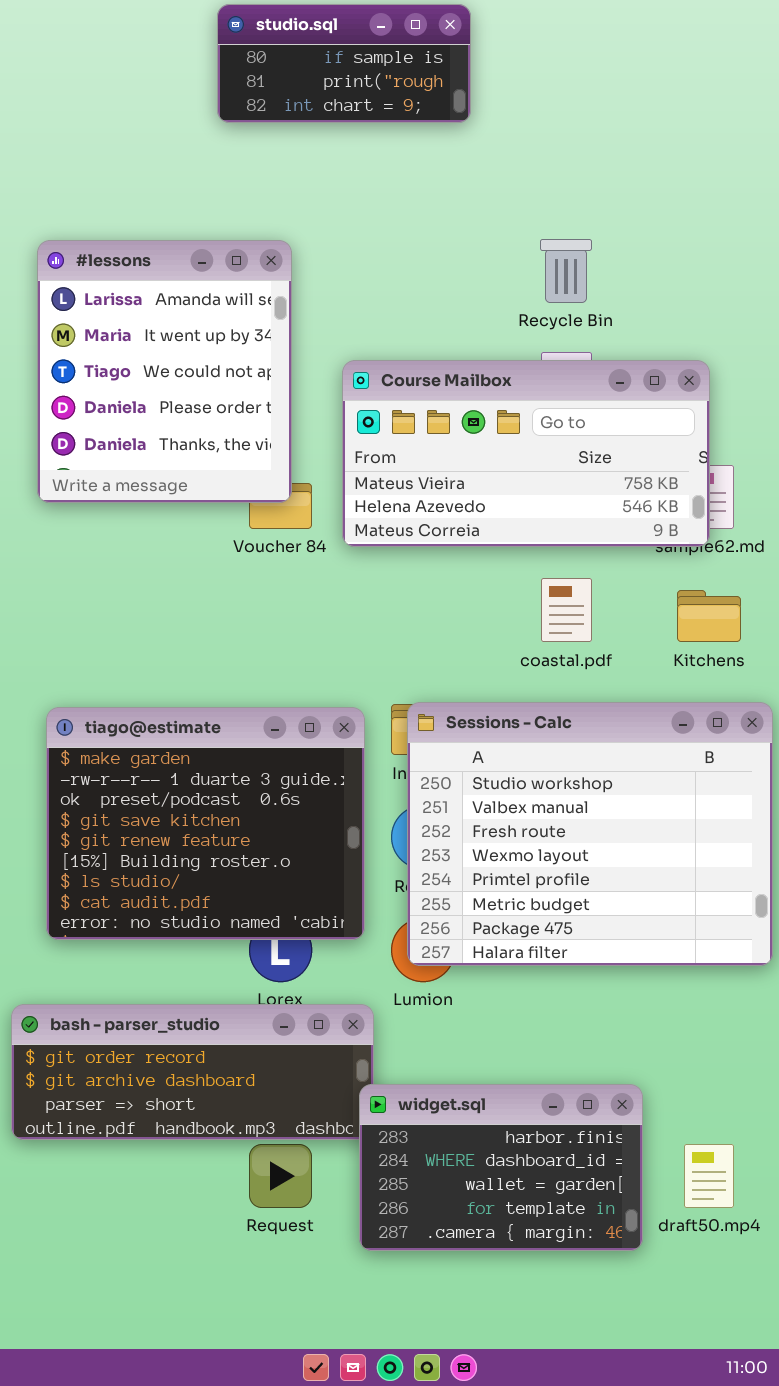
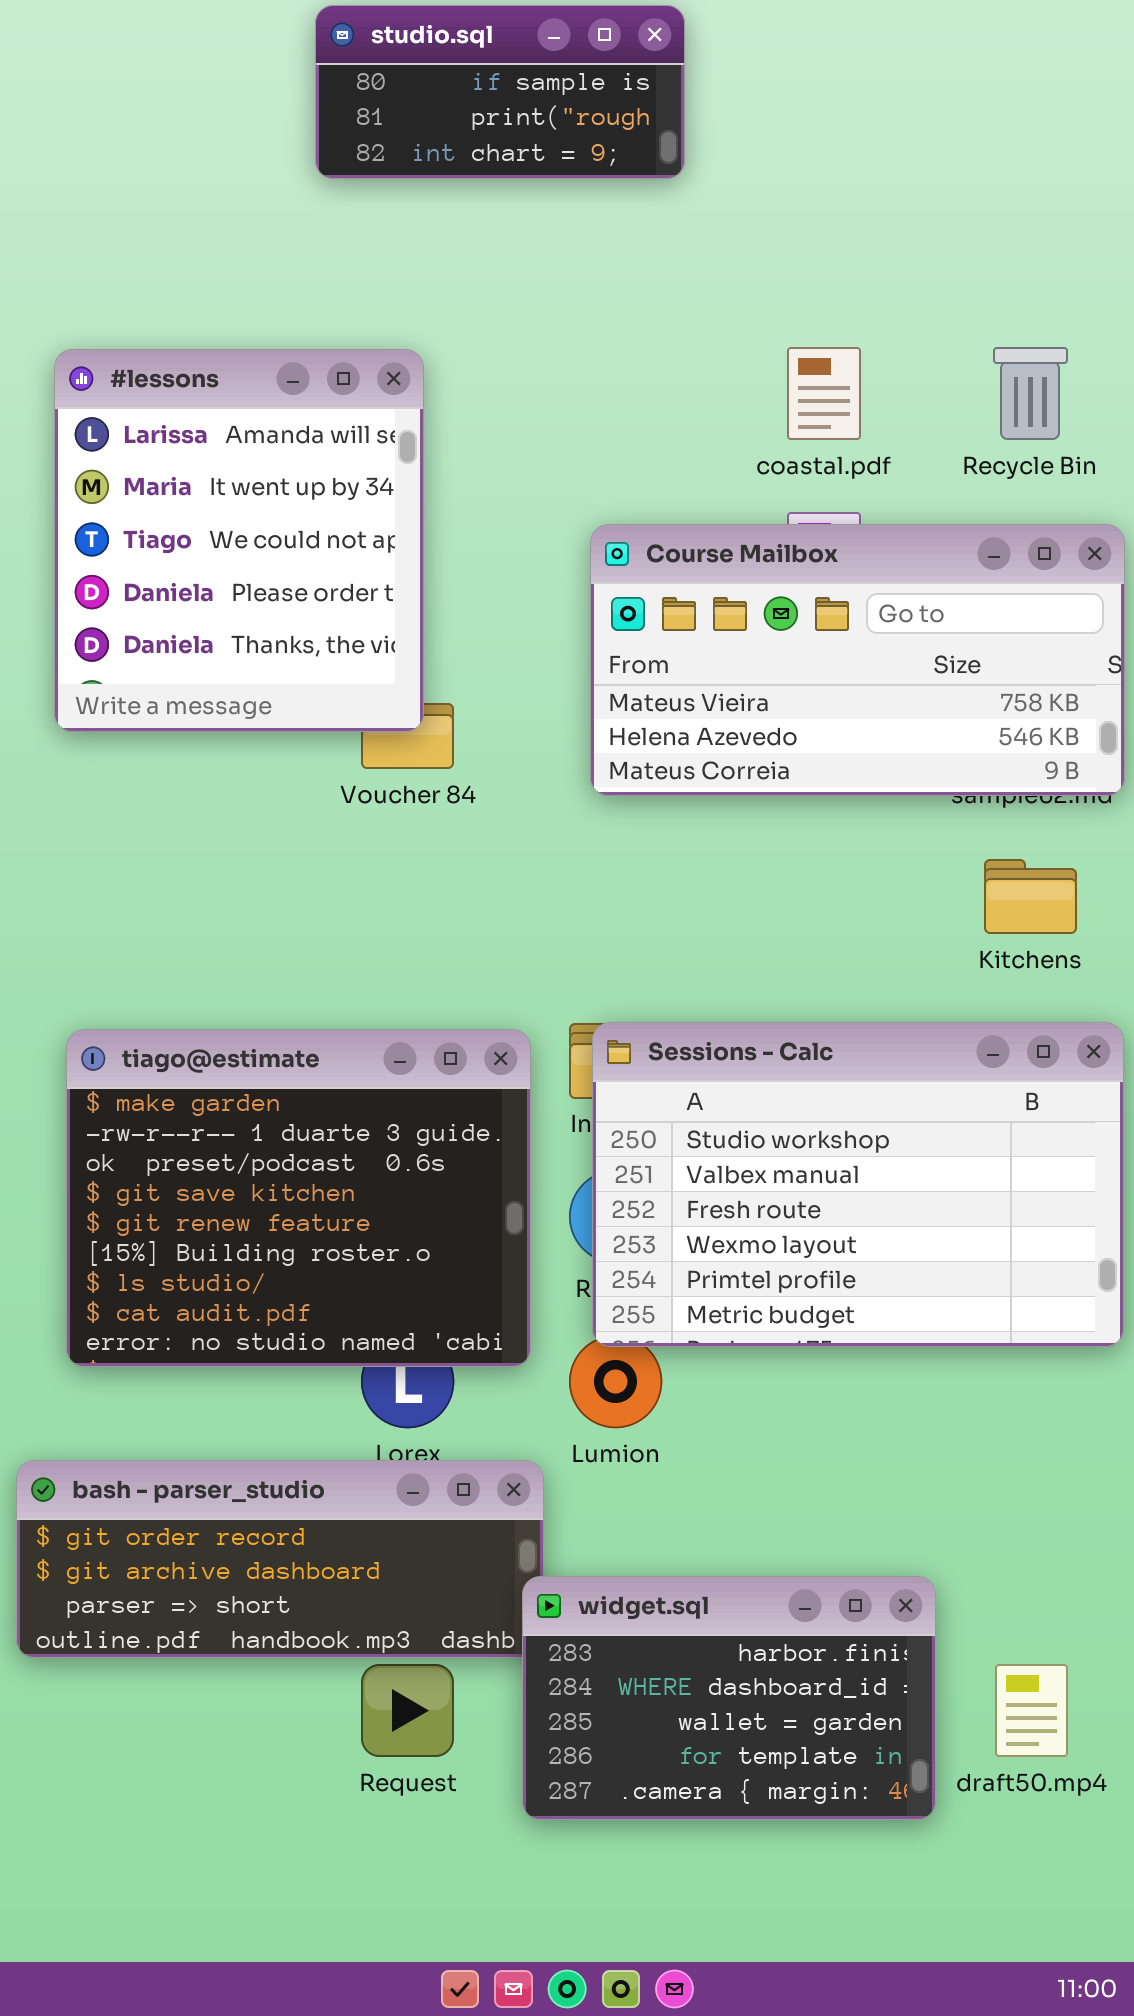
Recycle Bin: [540,239,592,303] -> [993,347,1068,440], moved
Course Mailbox: [342,360,710,547] -> [590,524,1125,796], moved
coastal.pdf: [541,578,592,642] -> [787,347,861,440], moved
Sessions - Calc: [407,702,773,966] -> [592,1022,1124,1347], resized

